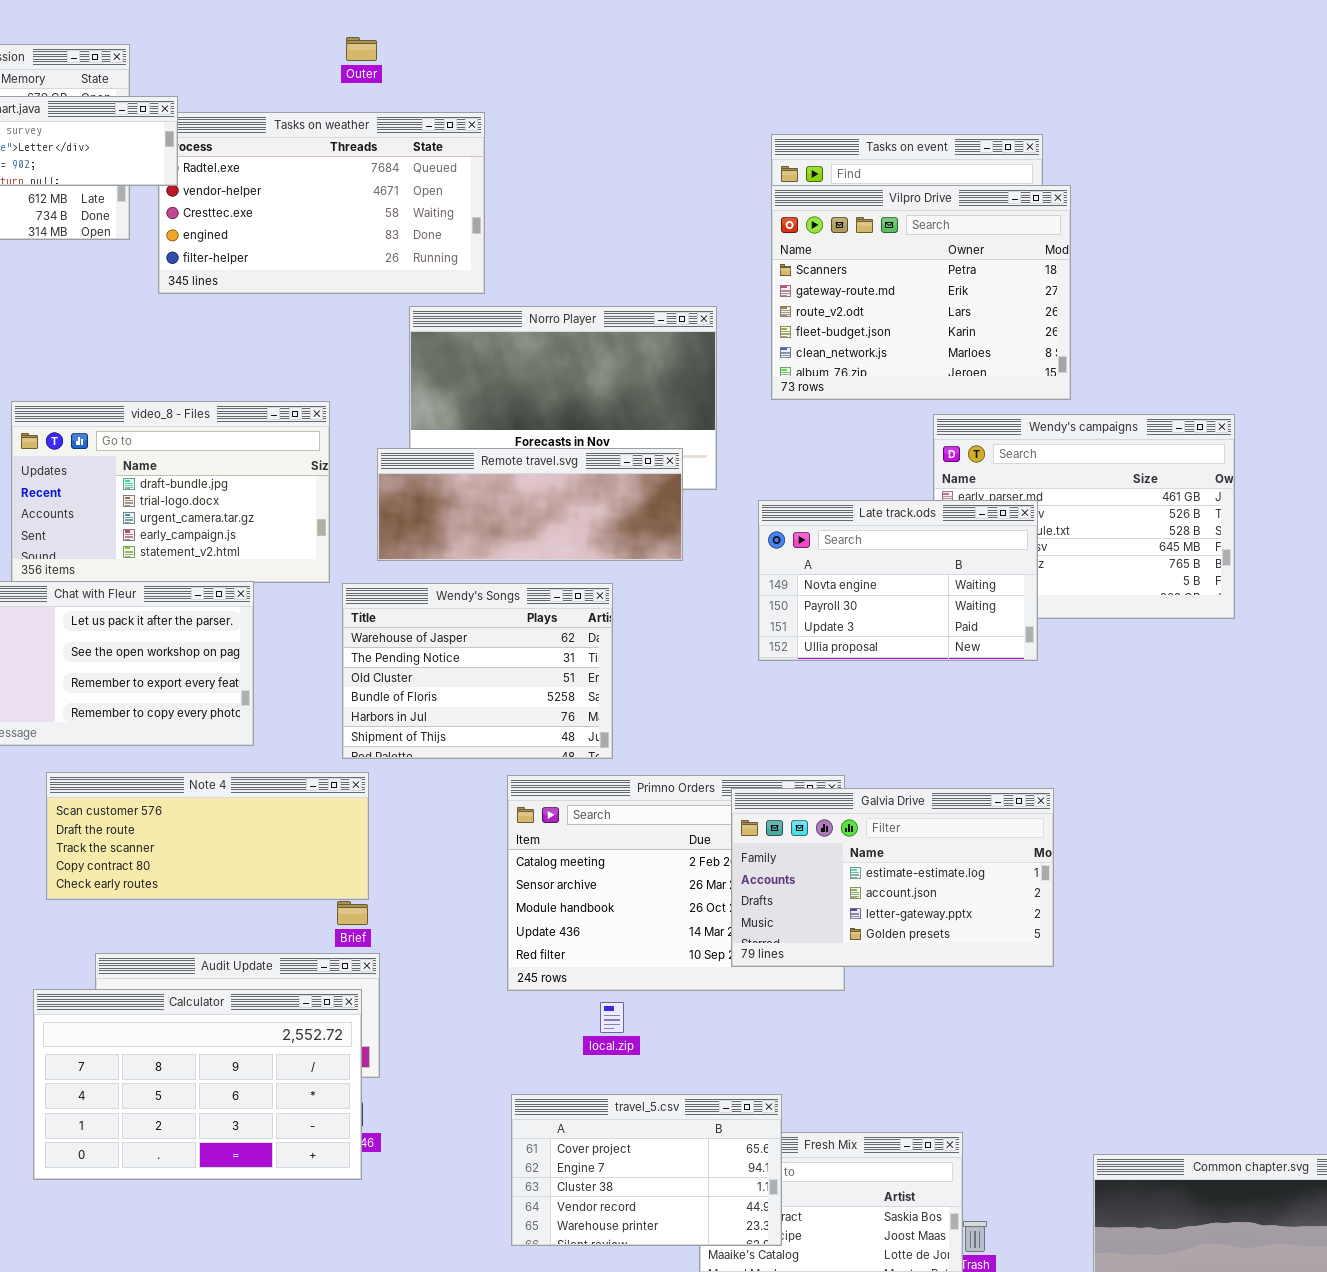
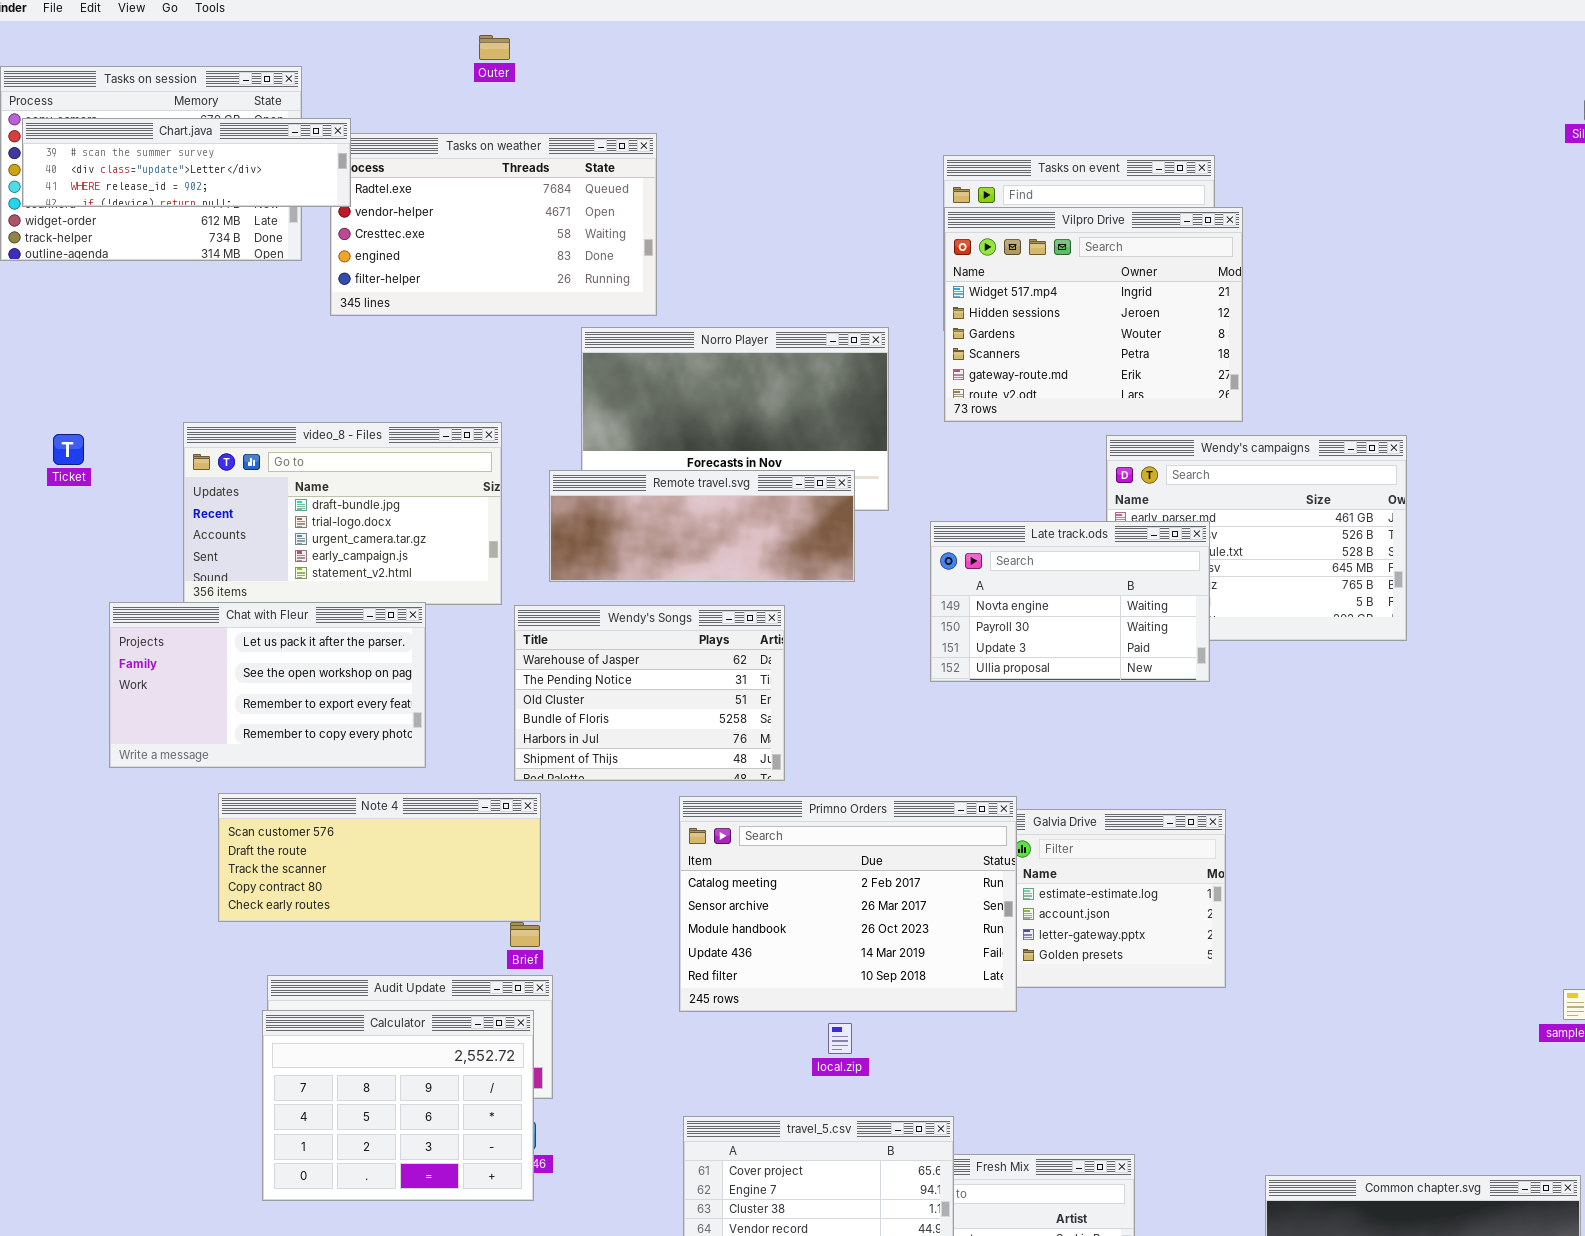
Outer: [346,37,377,61] -> [479,35,510,60], moved
Vilpro Drive: [771,185,1071,400] -> [944,207,1243,422], scrolled up 3 rows
Primno Orders: [507,775,845,991] -> [679,796,1017,1012], raised
Calculator: [33,989,362,1180] -> [262,1010,534,1201], resized
local.zip: [600,1002,624,1033] -> [828,1023,852,1054], moved

